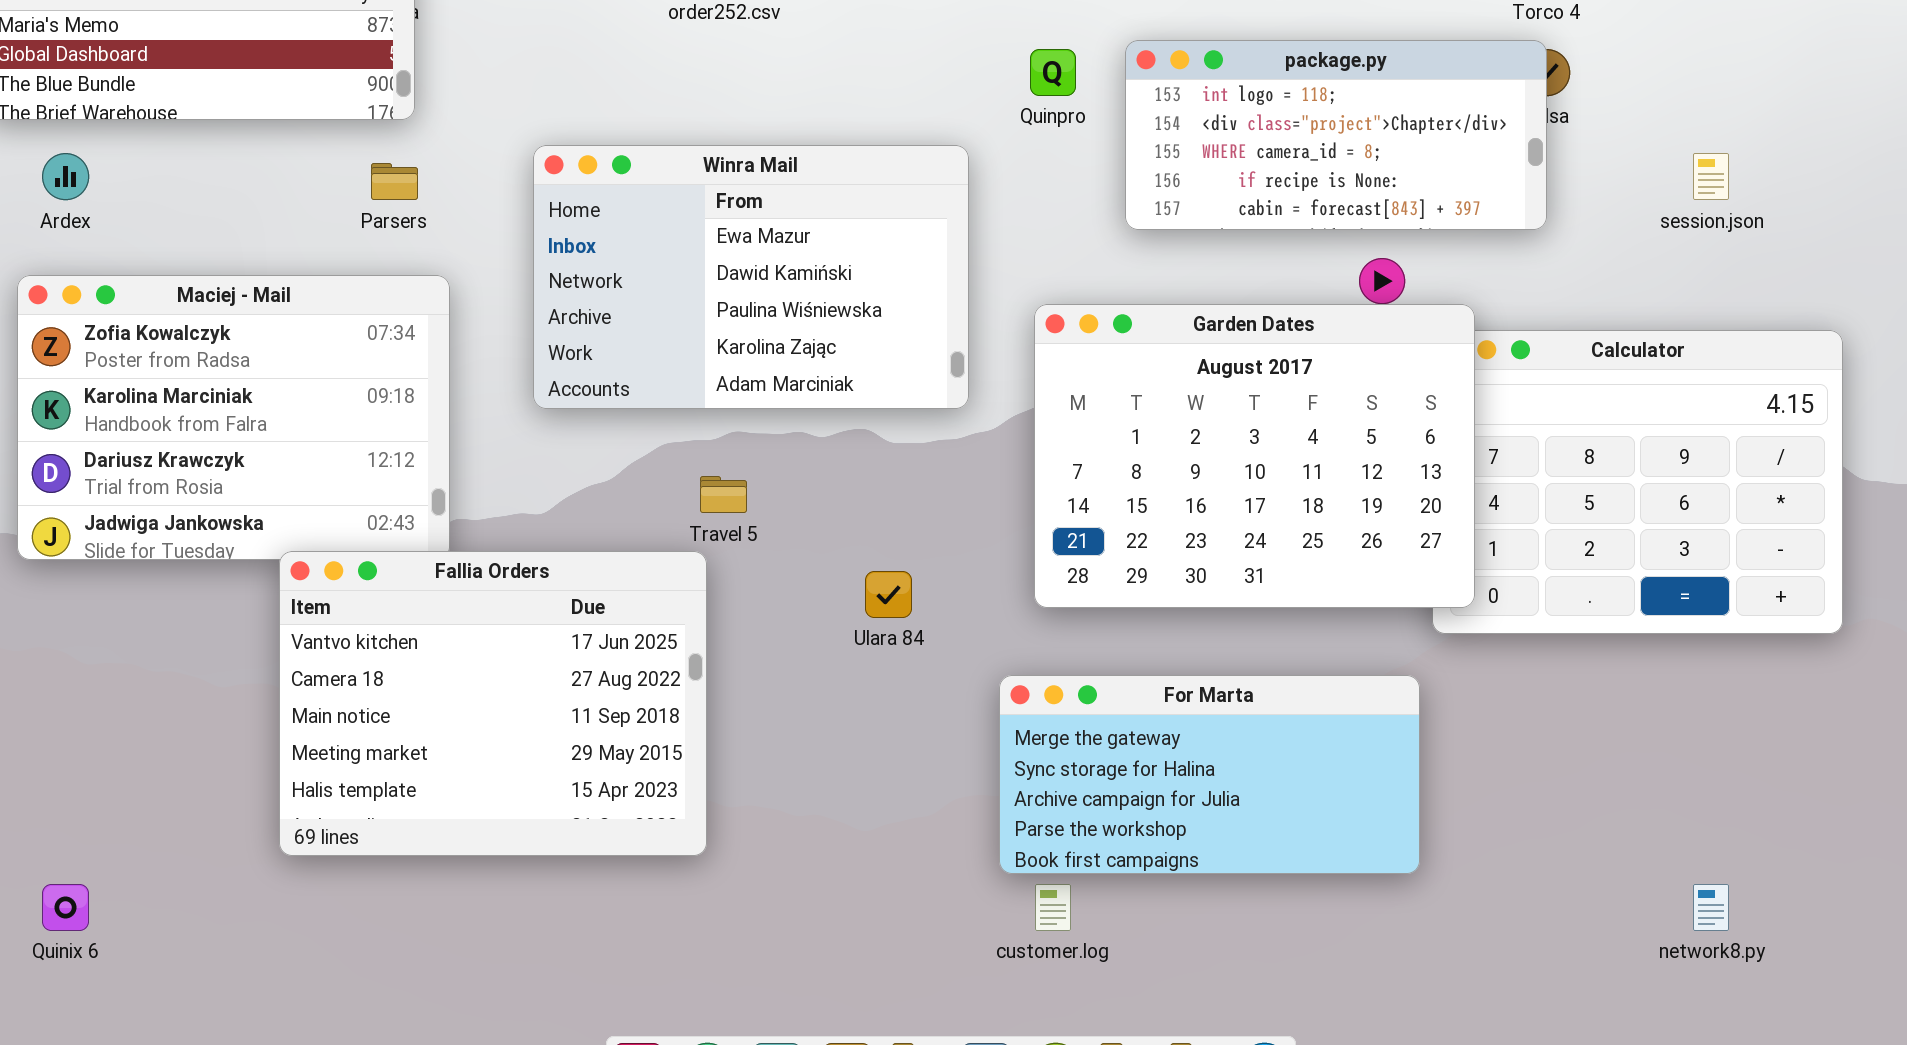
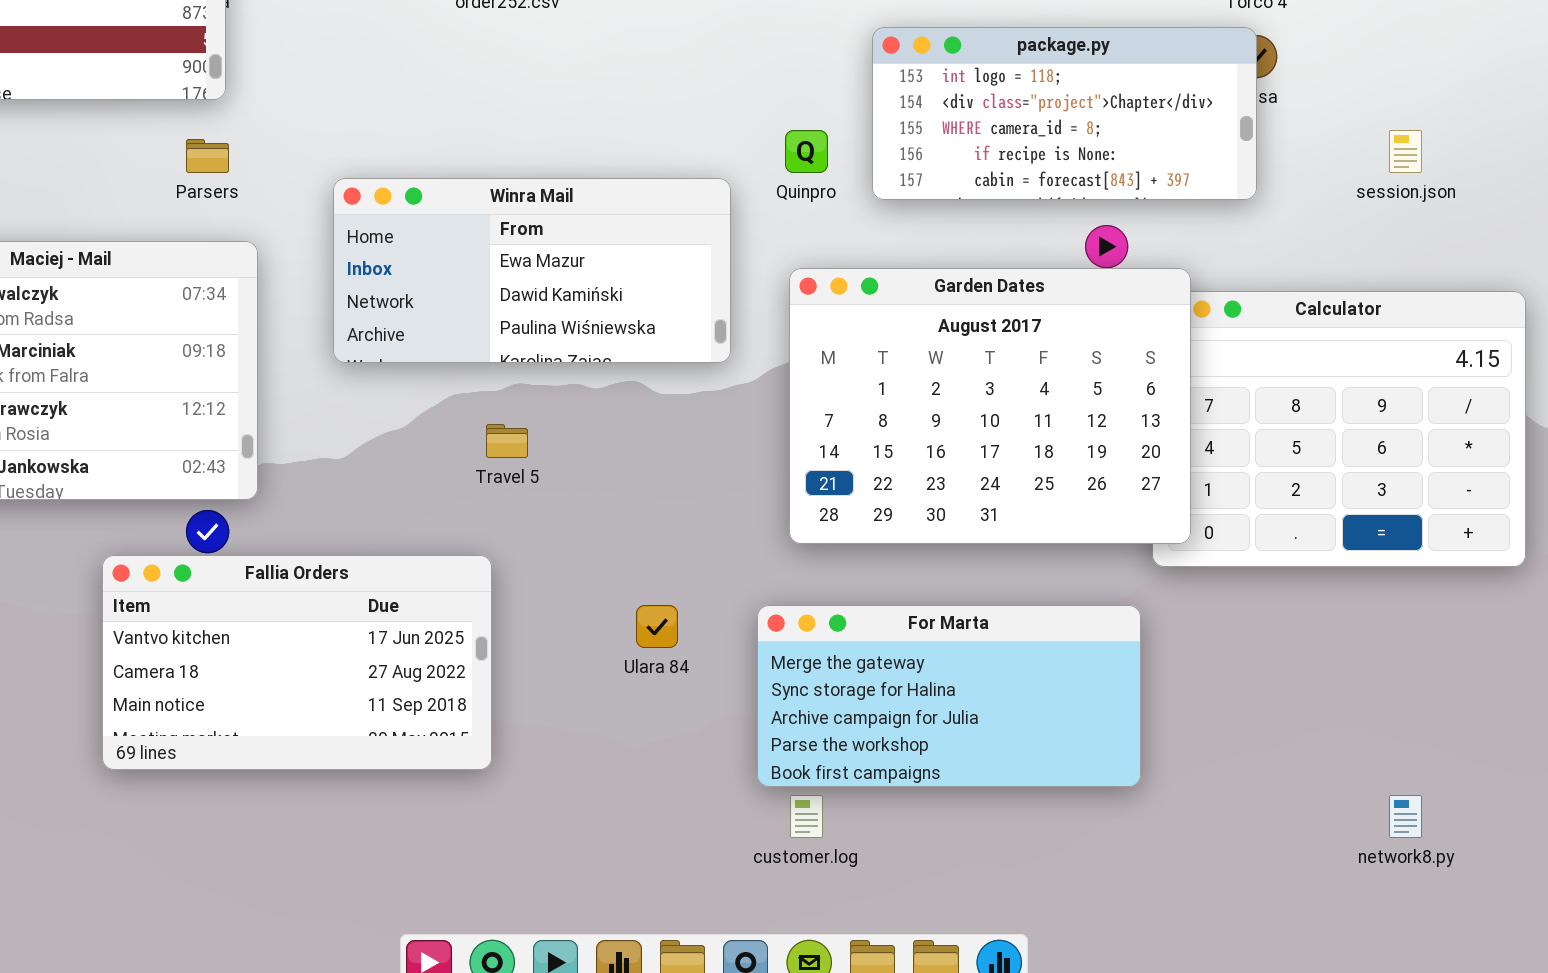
Quinpro: [1030,49,1076,96] -> [785,130,828,173], moved
Winra Mail: [533,145,969,409] -> [333,178,731,363], resized
Fallia Orders: [279,551,707,856] -> [102,555,492,770], resized
Ulara 84: [865,571,912,618] -> [636,605,678,648], moved

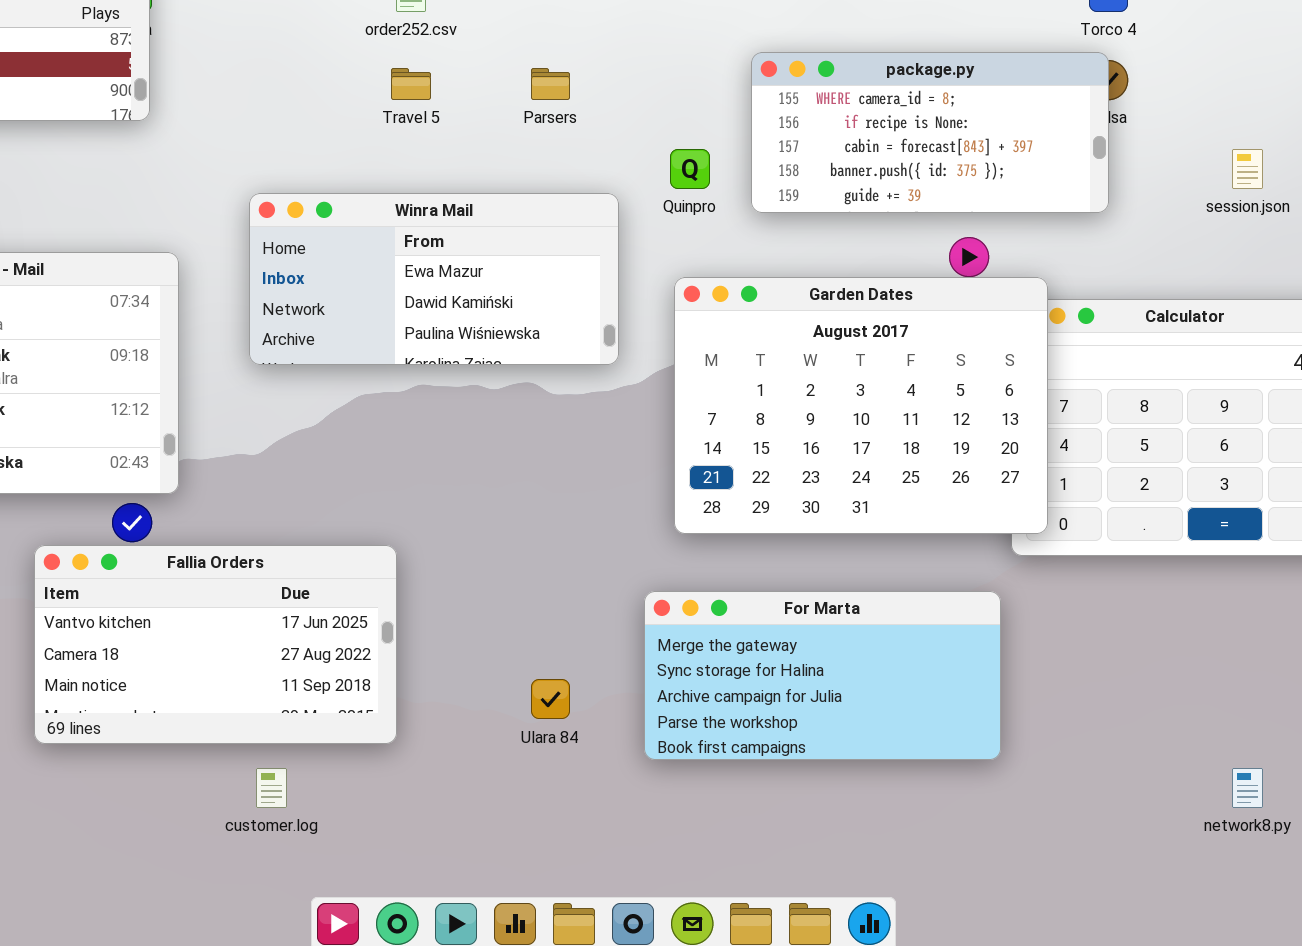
package.py: [872,27,1257,200] -> [751,52,1109,213], scrolled down 2 rows
Parsers: [186,139,229,173] -> [531,68,570,100], moved
Travel 5: [486,424,528,458] -> [391,68,431,100], moved
Ulara 84: [636,605,678,648] -> [531,679,570,719], moved
customer.log: [790,795,823,838] -> [256,768,287,808], moved

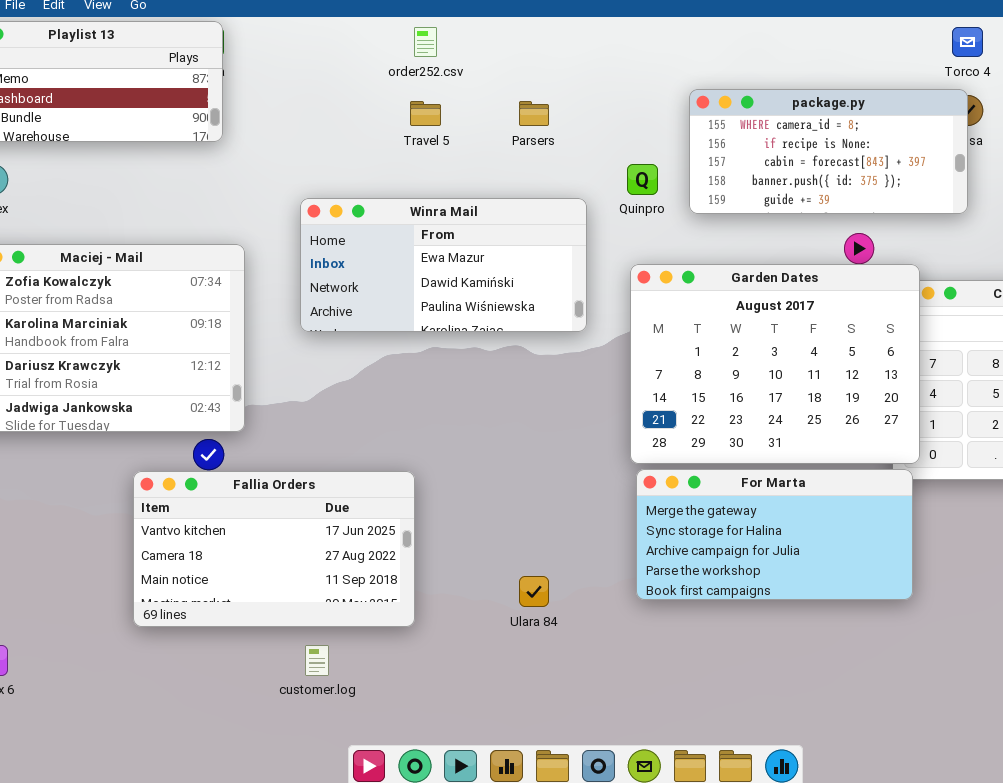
For Marta: [644,591,1001,760] -> [636,469,913,600], moved

